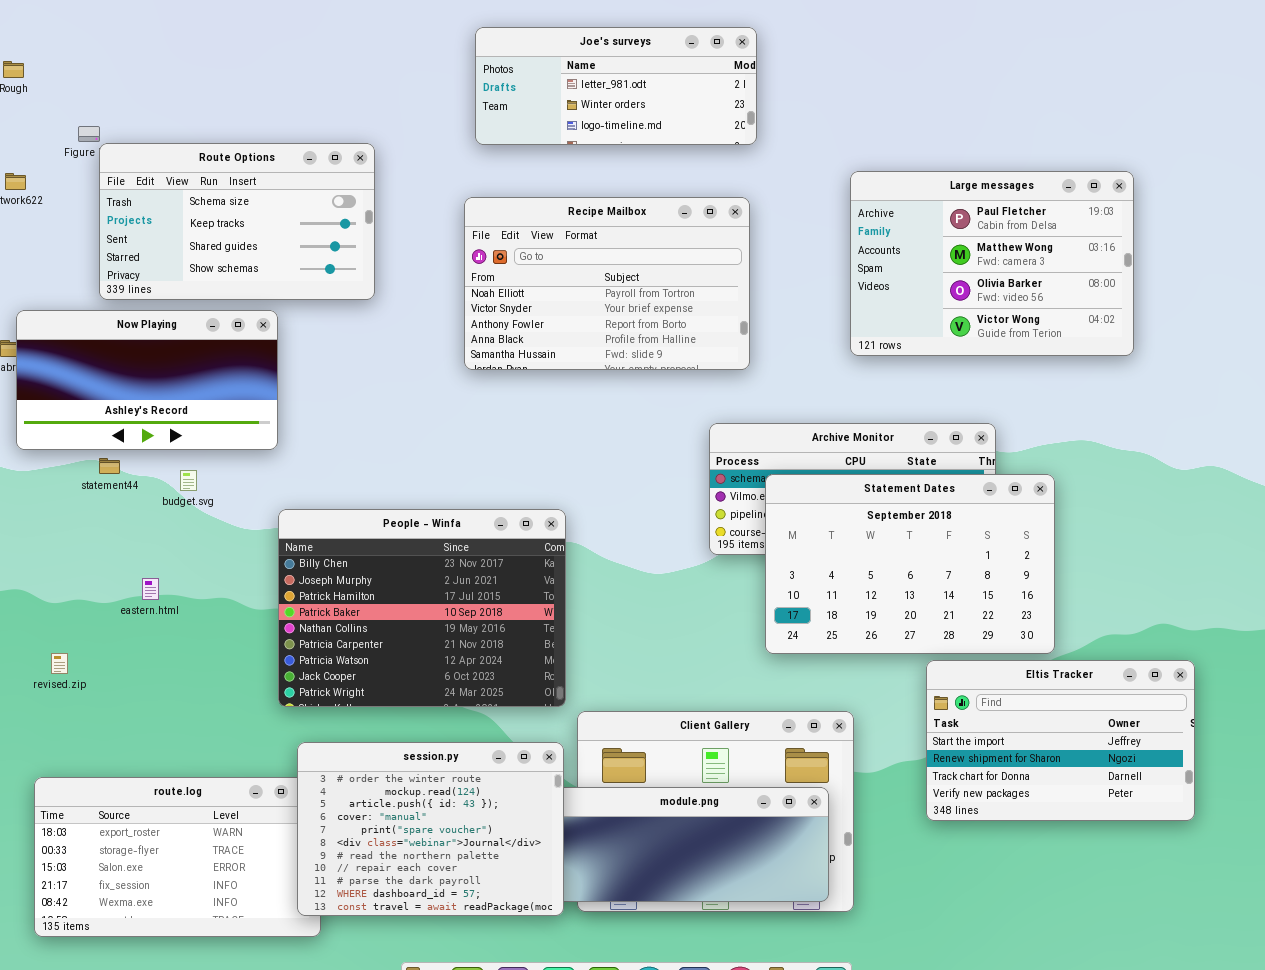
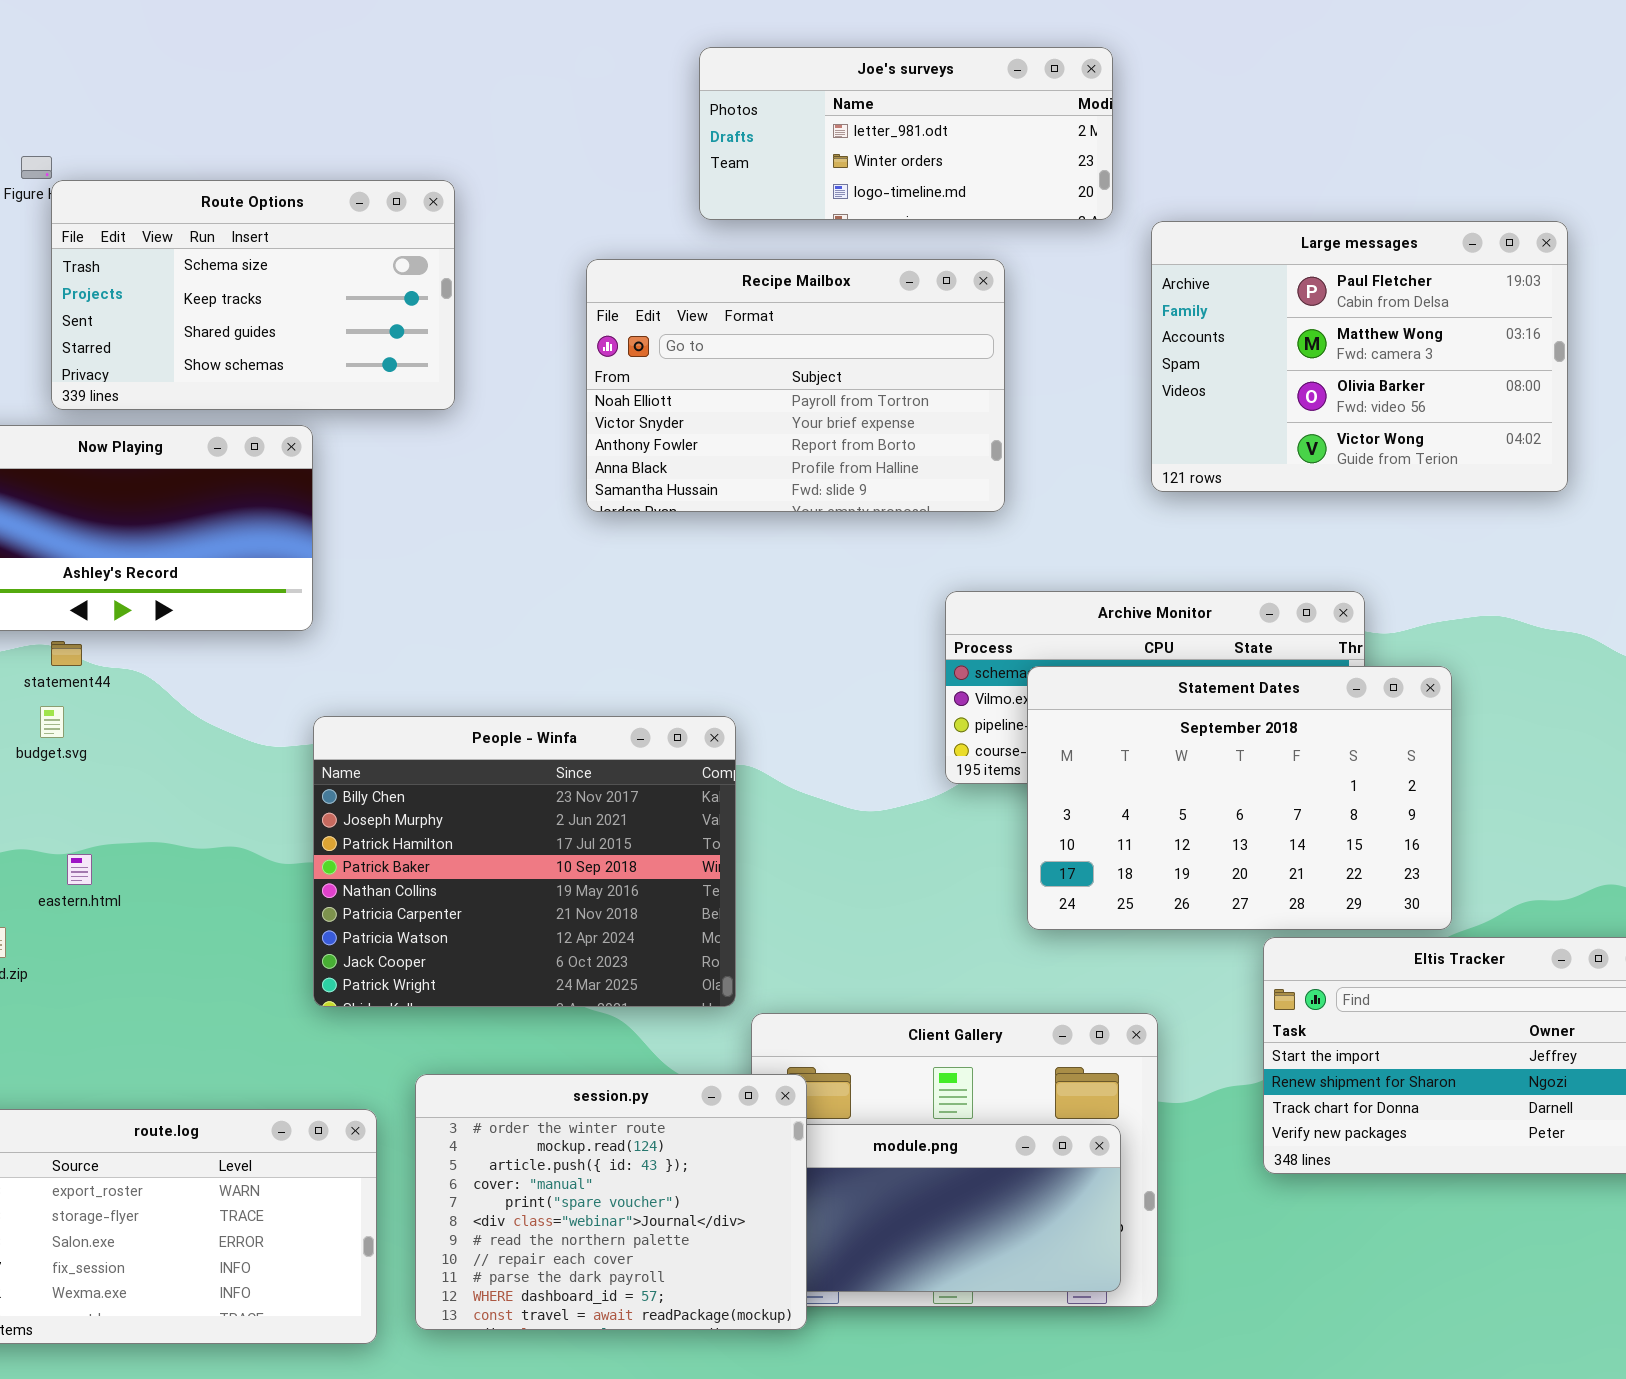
Joe's surveys: [475,27,757,145] -> [699,47,1113,220], moved
budget.svg: [180,470,197,491] -> [40,706,64,738], moved
eastern.html: [142,578,159,600] -> [67,854,92,885], moved
session.py: [297,742,564,916] -> [415,1074,807,1330], moved

